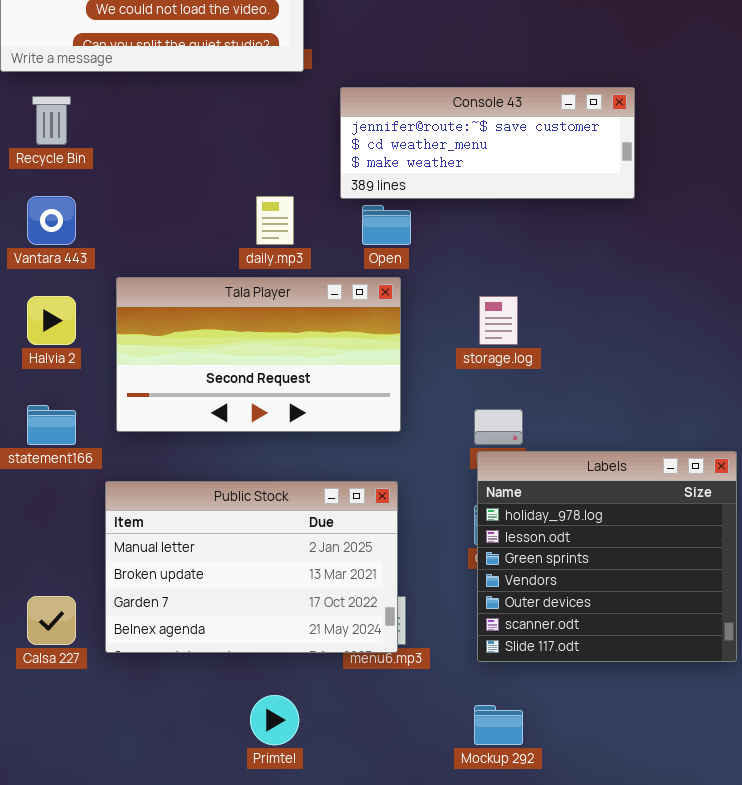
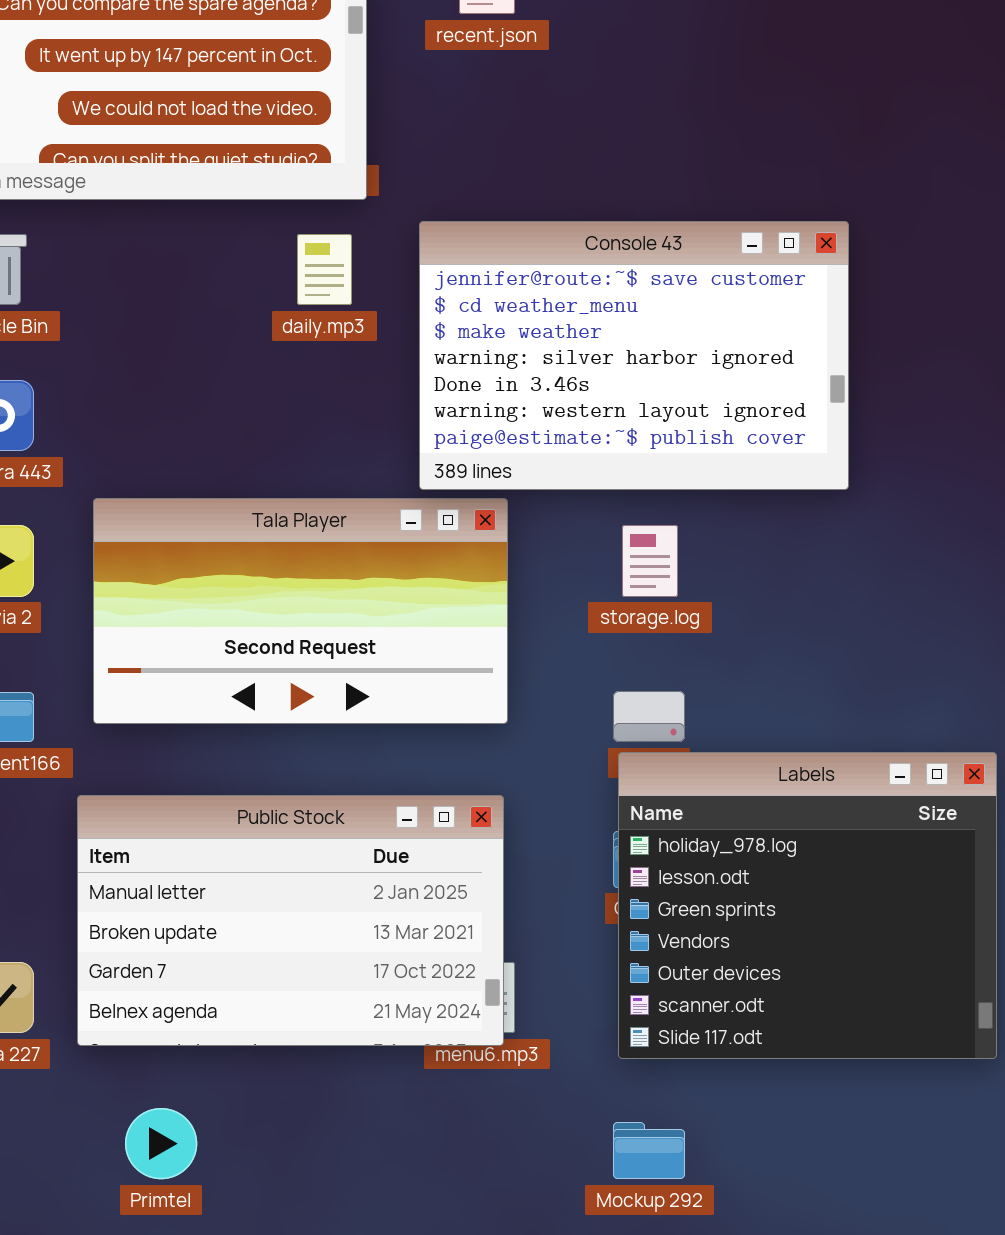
Console 43: [340,87,635,199] -> [419,221,849,490], resized
daily.mp3: [256,196,294,245] -> [297,234,352,305], moved
Primtel: [250,695,299,745] -> [125,1108,197,1179], moved

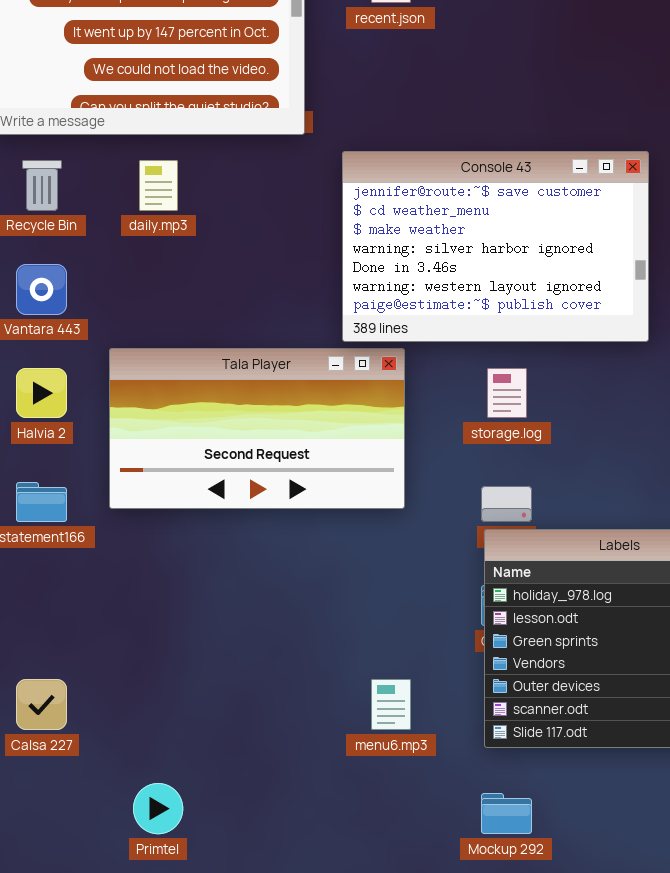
daily.mp3: [297,234,352,305] -> [139,160,178,211], moved
Public Stock: [77,795,504,1046] -> none, closed

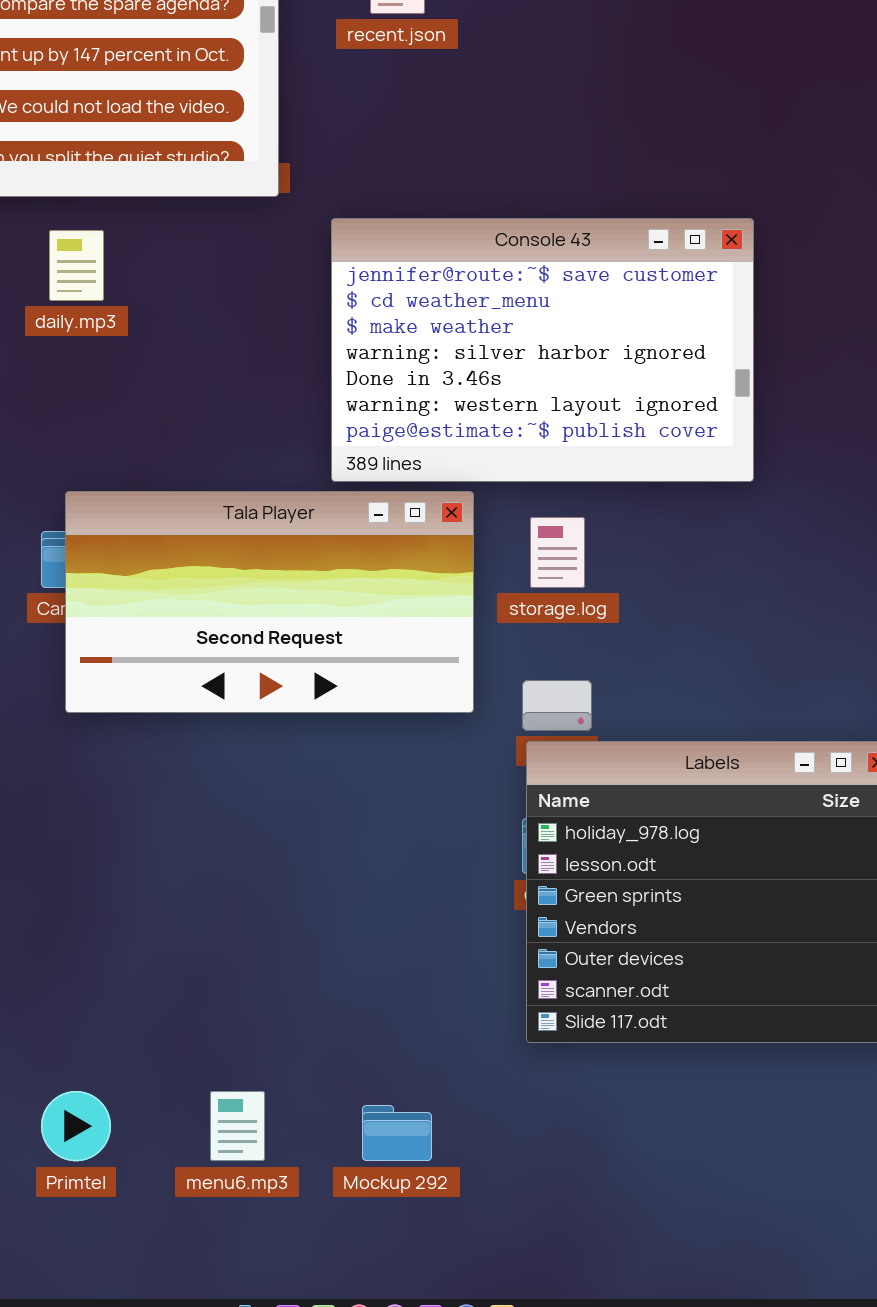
Tala Player: [109,348,405,509] -> [65,491,474,713], moved
menu6.mp3: [371,679,411,730] -> [210,1091,265,1161], moved
Mockup 292: [481,793,532,834] -> [362,1105,432,1161], moved

